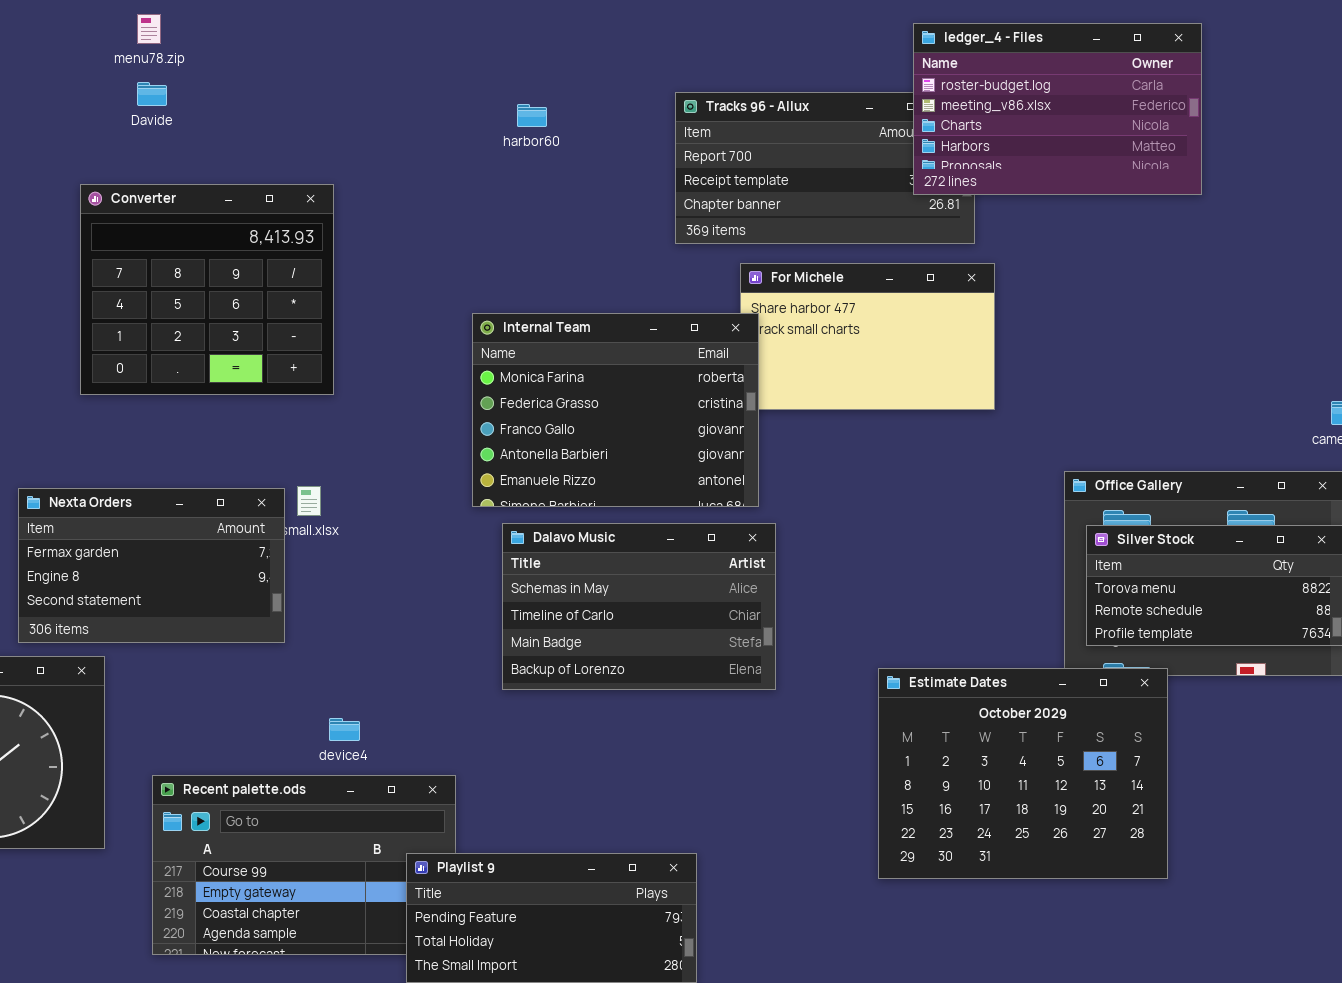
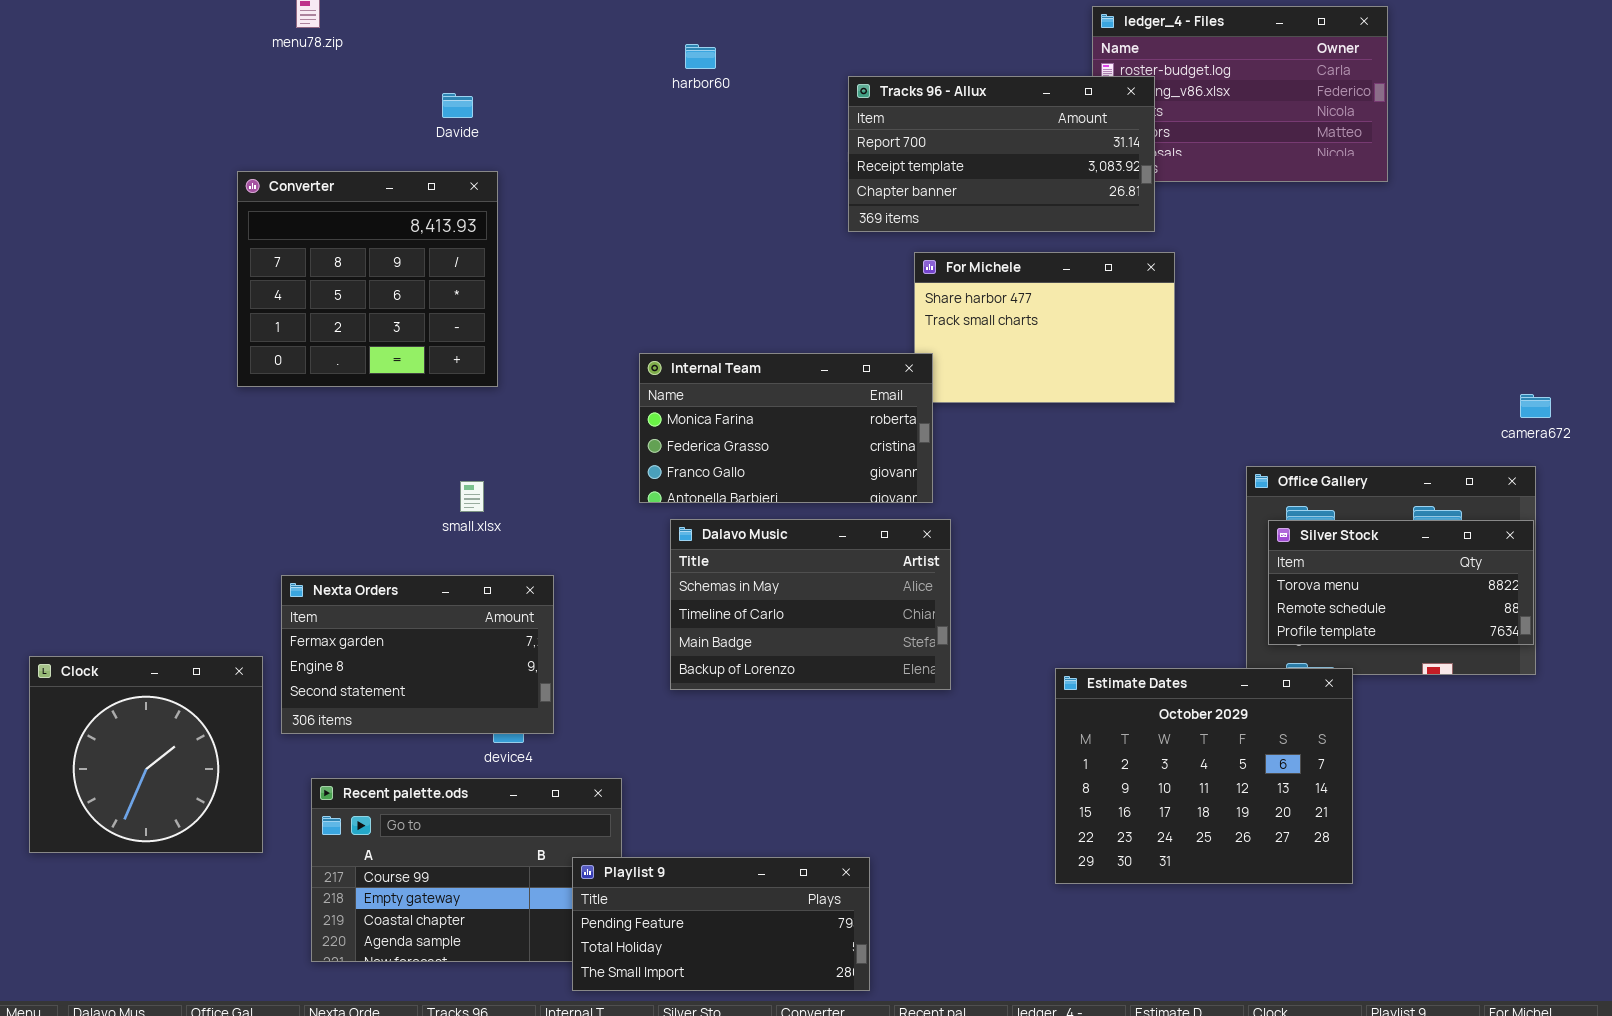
Davide: [137,82,167,106] -> [442,93,473,118], moved
Tracks 96 - Allux: [675,92,975,244] -> [848,76,1155,232], raised
harbor60: [517,104,547,127] -> [685,44,716,69], moved
Internal Team: [472,313,759,507] -> [639,353,933,503], resized
Nexta Orders: [18,488,285,643] -> [281,575,554,734], moved

